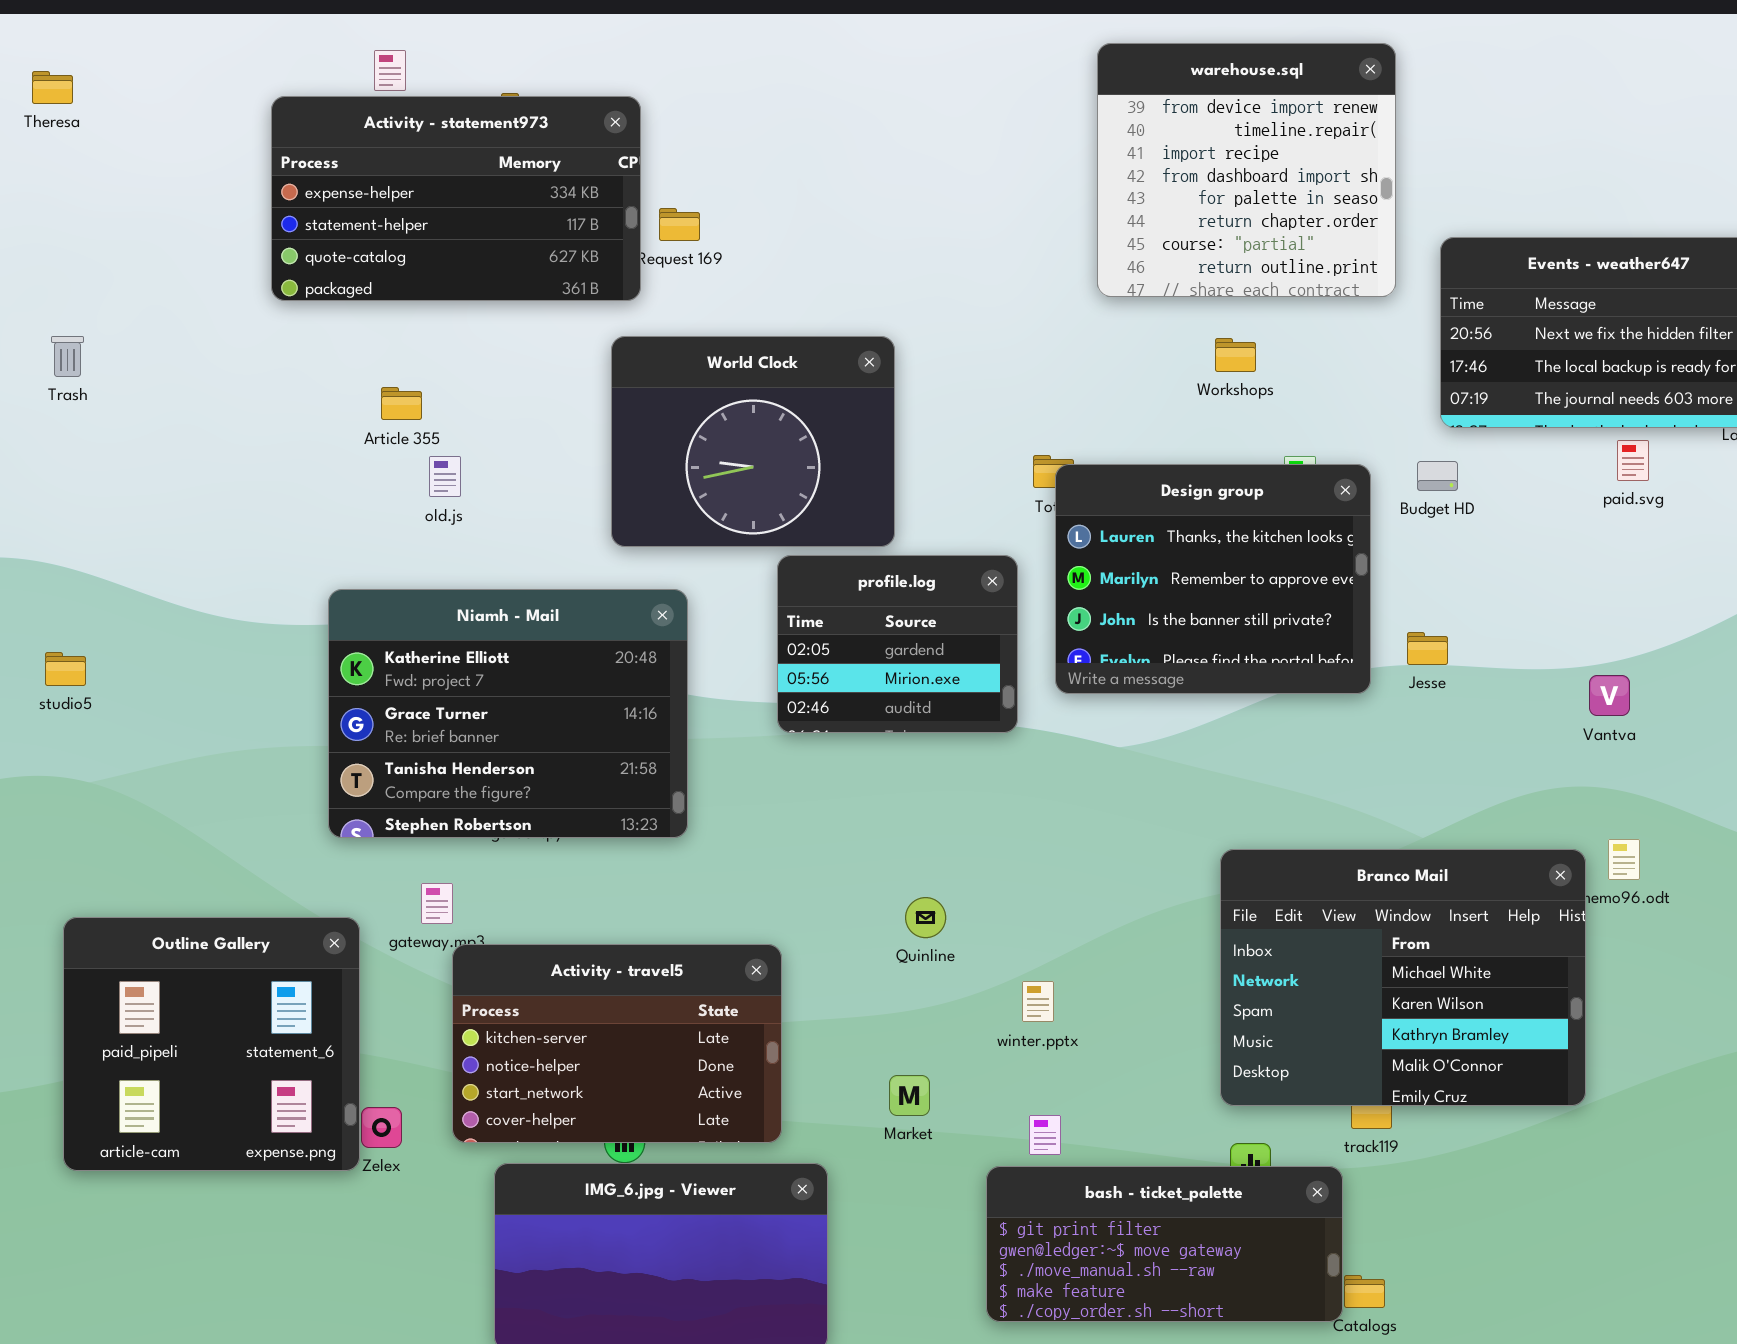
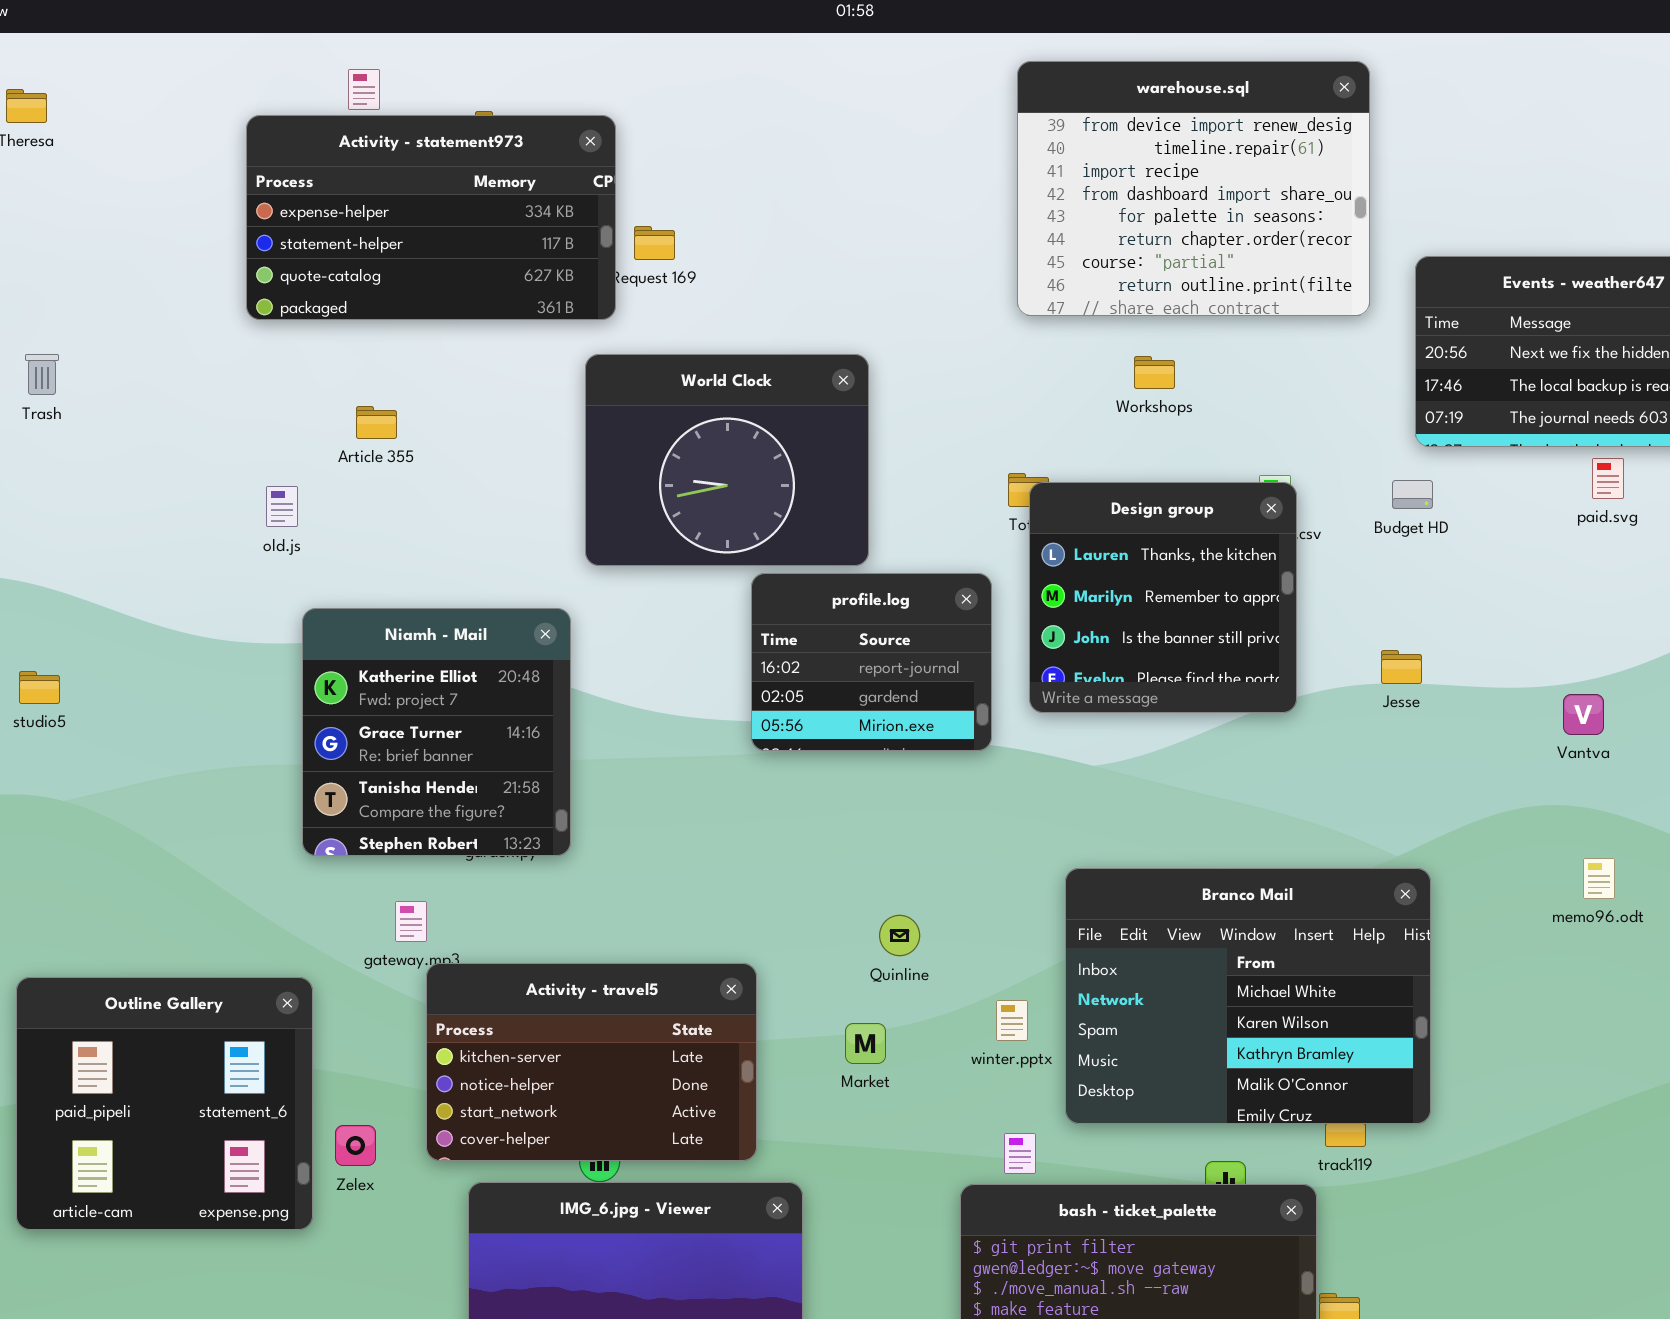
warehouse.sql: [1097,43,1396,297] -> [1017,61,1370,316], resized
Workshops: [1215,338,1256,372] -> [1134,356,1175,389], moved
old.js: [429,456,461,497] -> [266,486,298,527], moved
Design group: [1055,464,1371,694] -> [1029,482,1297,713], resized
profile.log: [777,555,1018,733] -> [751,573,992,751], scrolled up 1 row
Niamh - Mail: [328,589,688,838] -> [302,608,571,856], resized
Branco Mail: [1220,849,1586,1106] -> [1065,868,1431,1124], moved
Outline Gallery: [63,917,360,1171] -> [16,977,313,1230], moved
Market: [889,1075,930,1116] -> [845,1023,886,1064], moved

